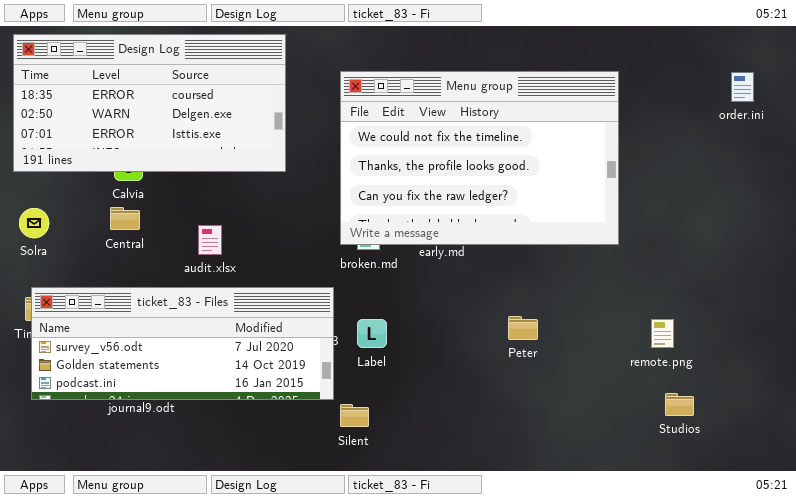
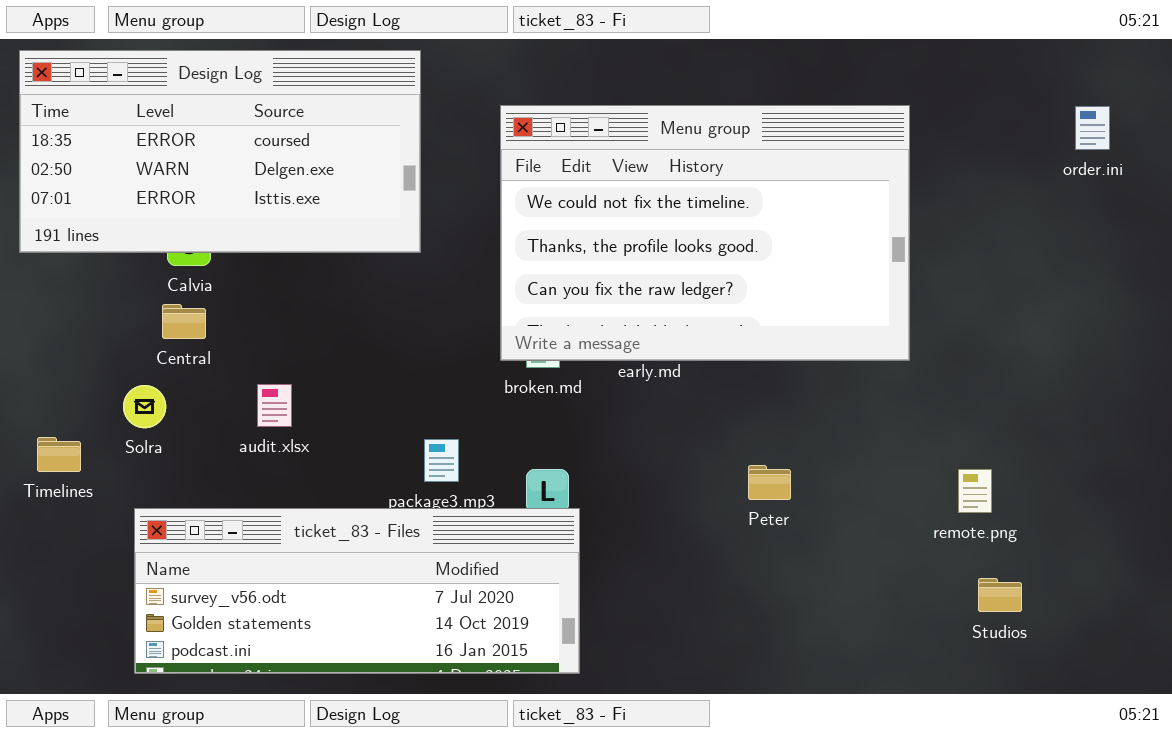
Solra: [19,208,49,238] -> [123,385,166,428], moved
audit.xlsx: [198,225,222,255] -> [257,384,292,427], moved
ticket_83 - Files: [31,287,334,400] -> [134,508,580,674], moved

